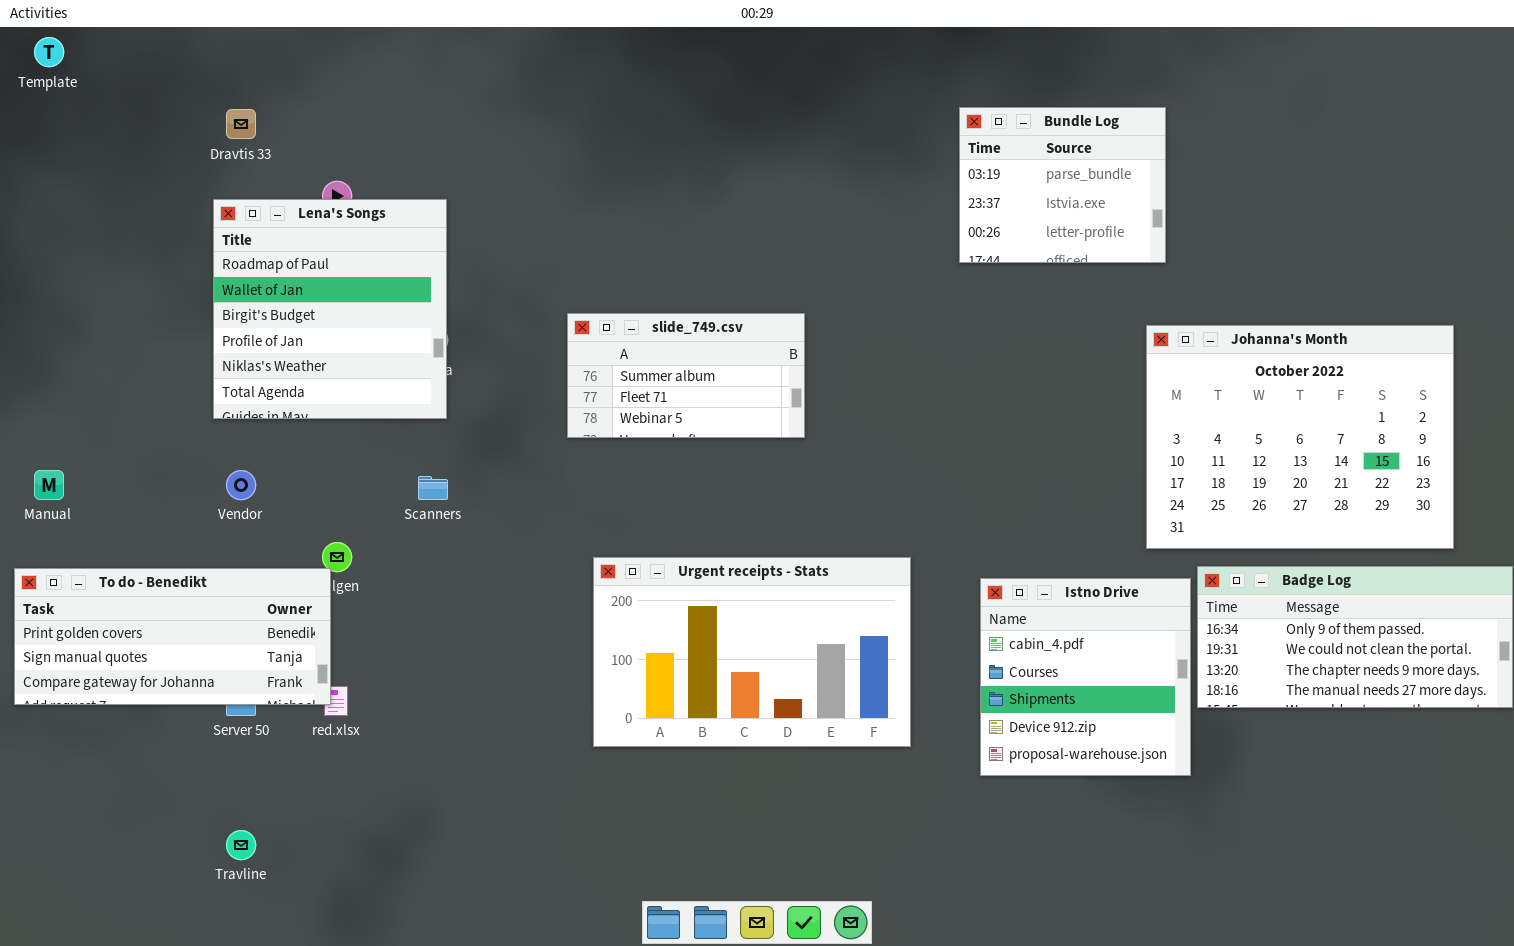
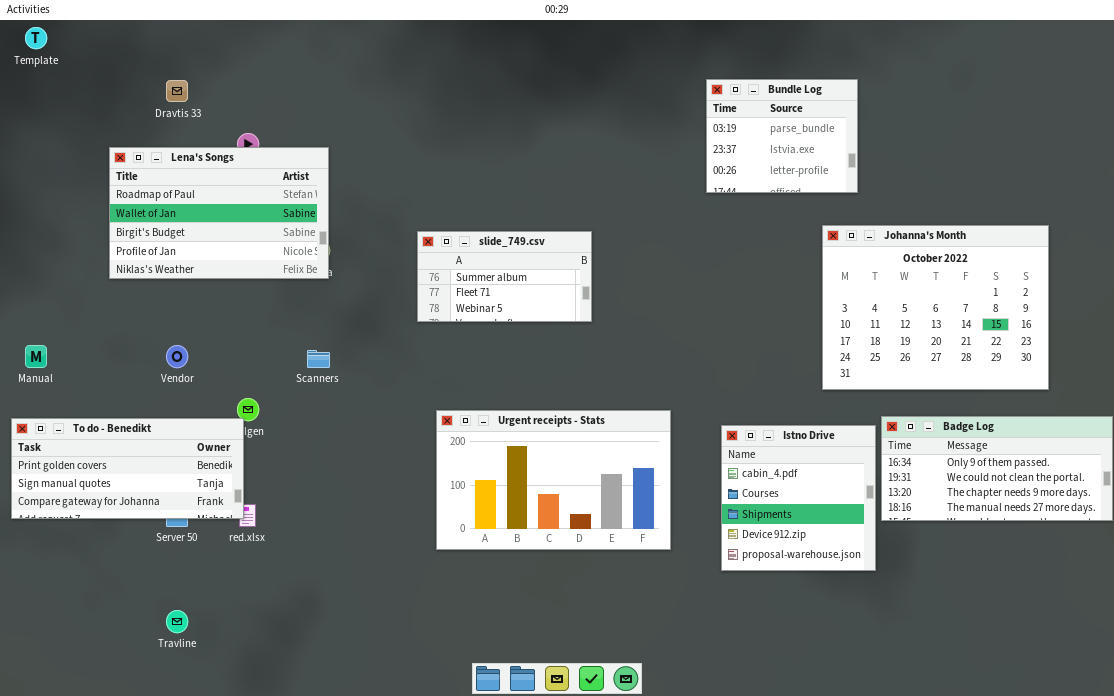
Lena's Songs: [213,199,447,419] -> [109,147,329,279], resized
Johanna's Month: [1146,325,1454,549] -> [822,225,1049,390], moved

